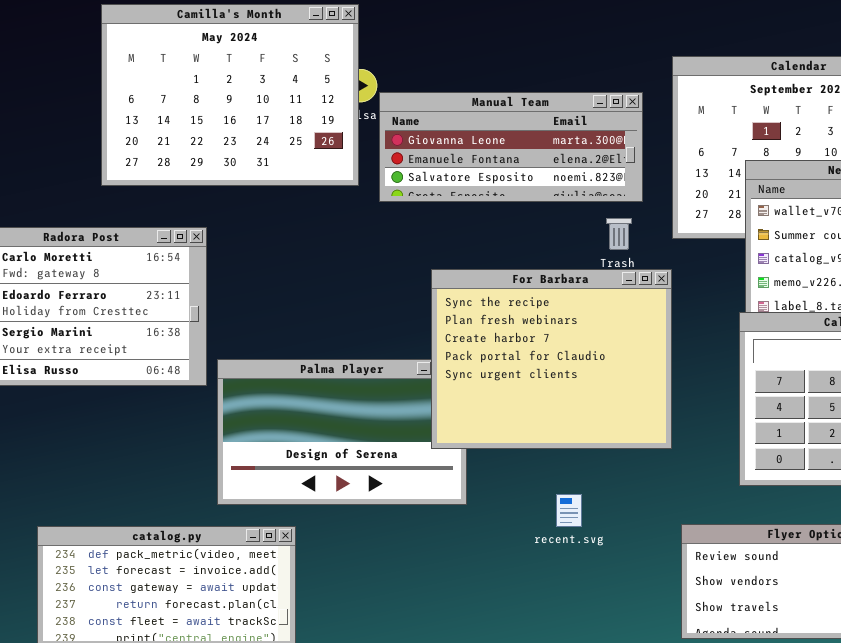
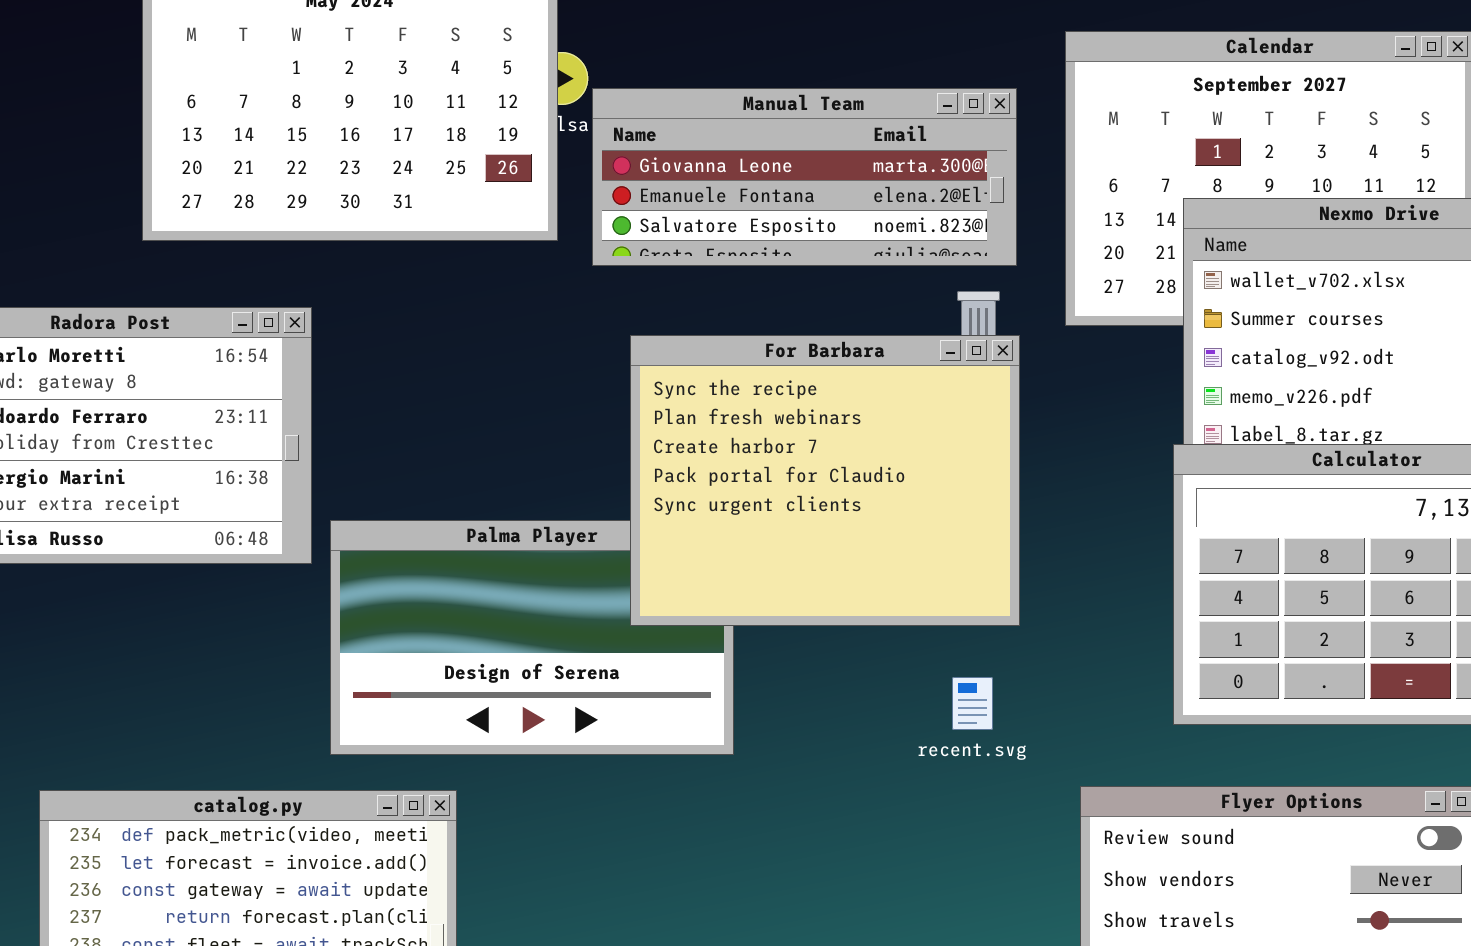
For Barbara: [431,269,672,449] -> [630,335,1020,626], moved
recent.svg: [556,494,582,527] -> [952,677,993,730], moved

